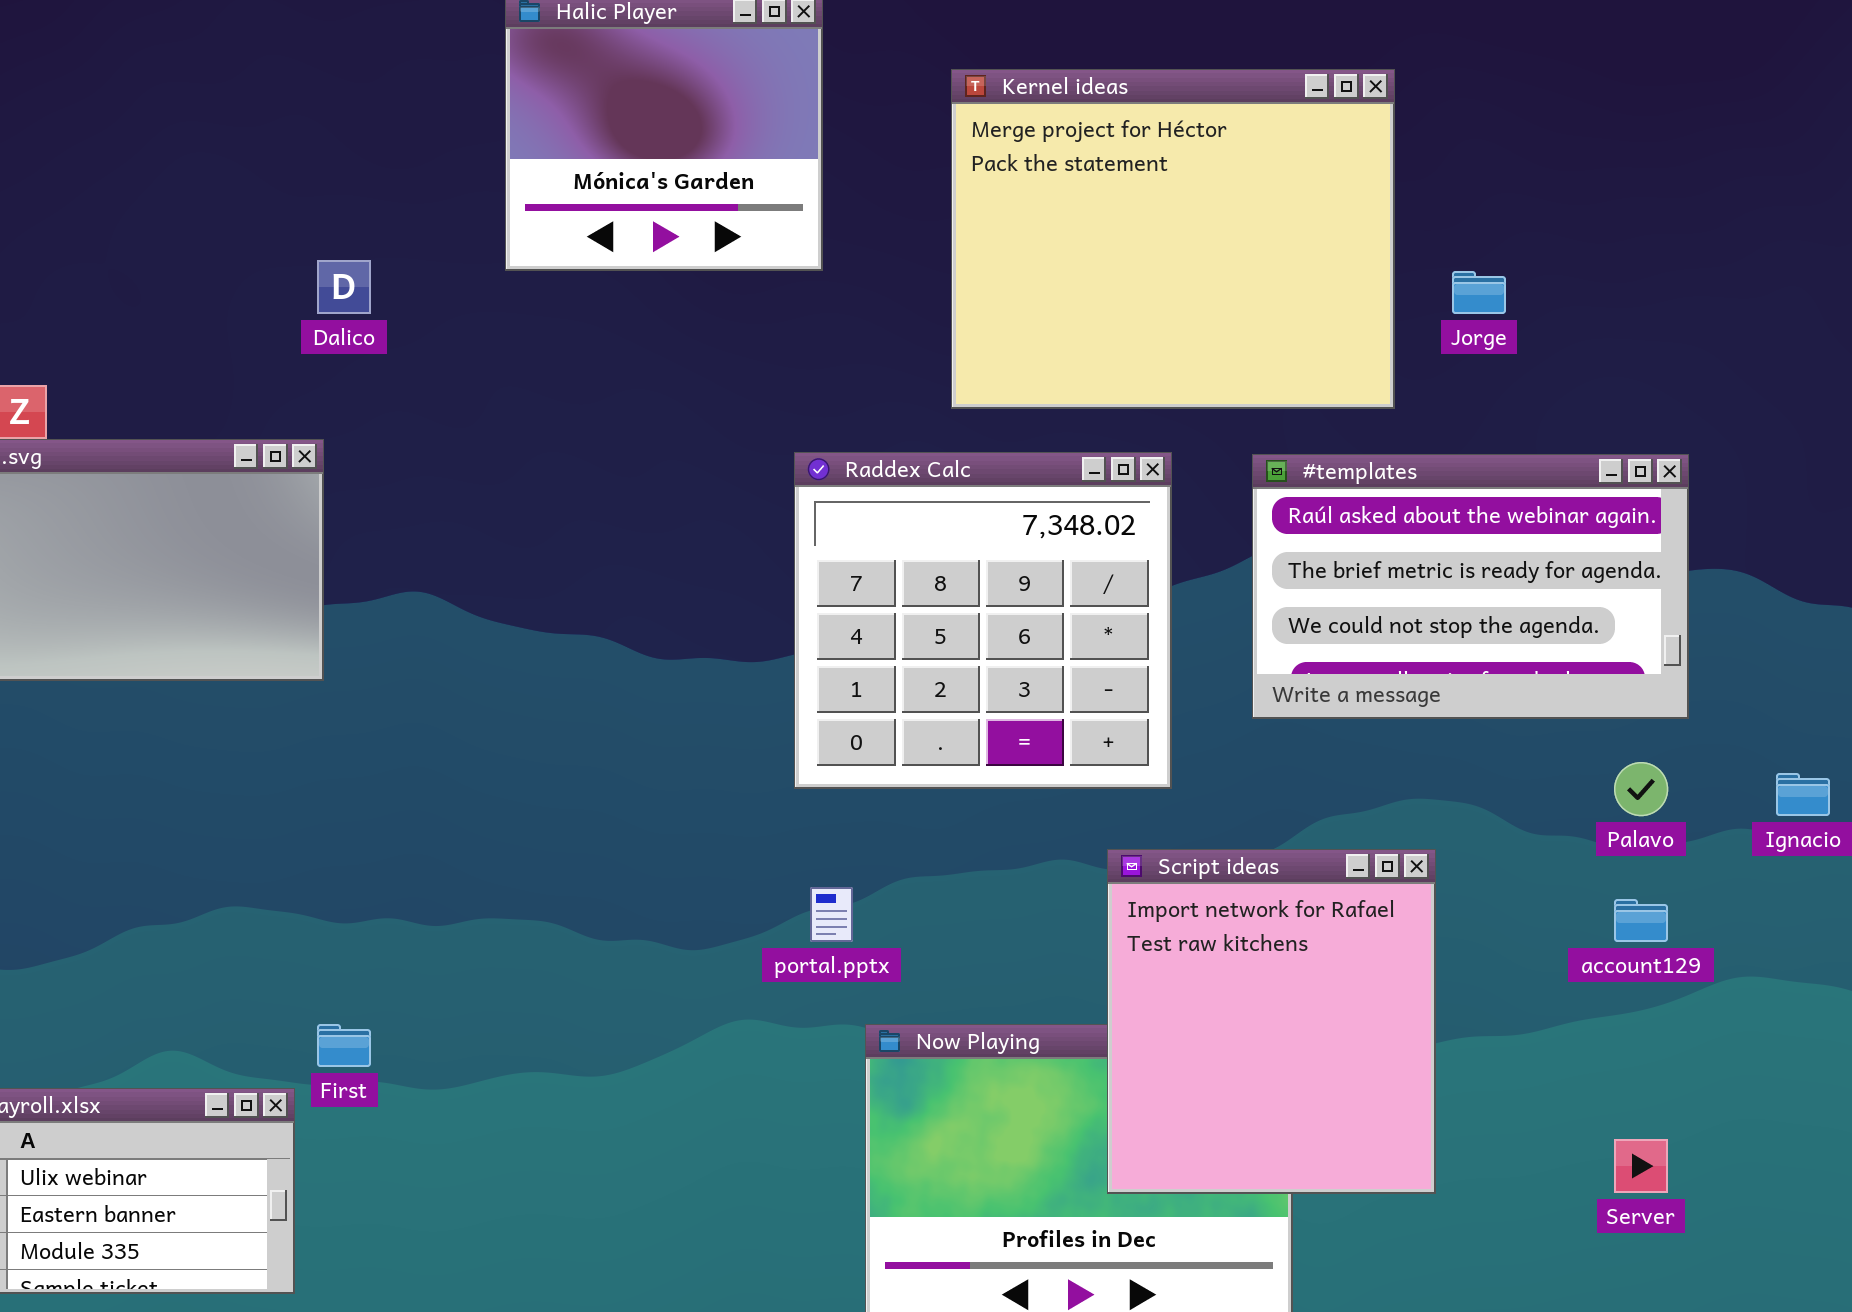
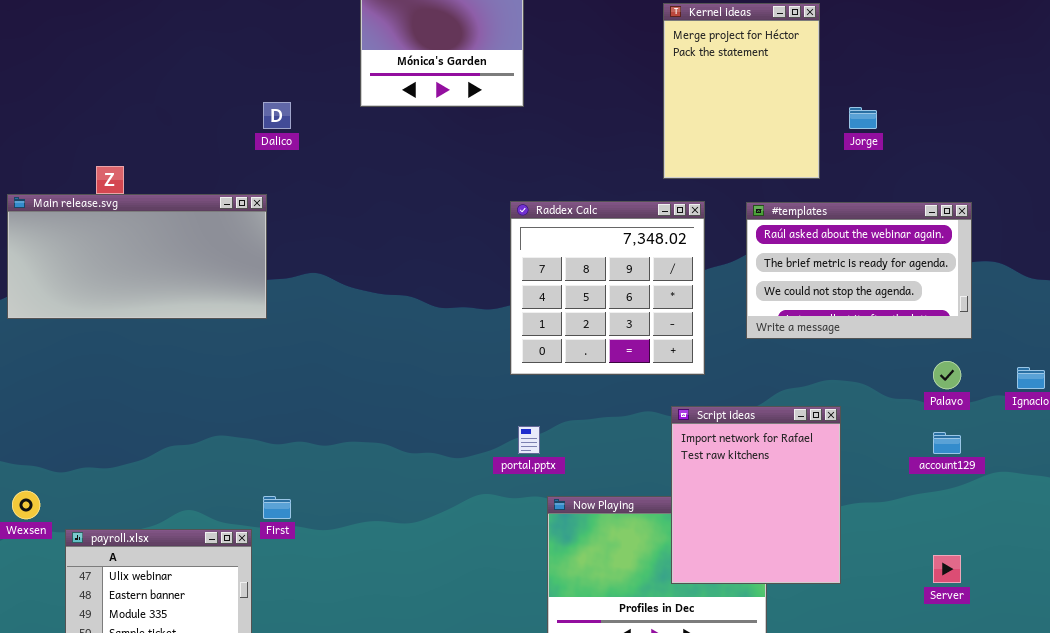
Kernel ideas: [951,69,1395,409] -> [663,3,820,179], resized

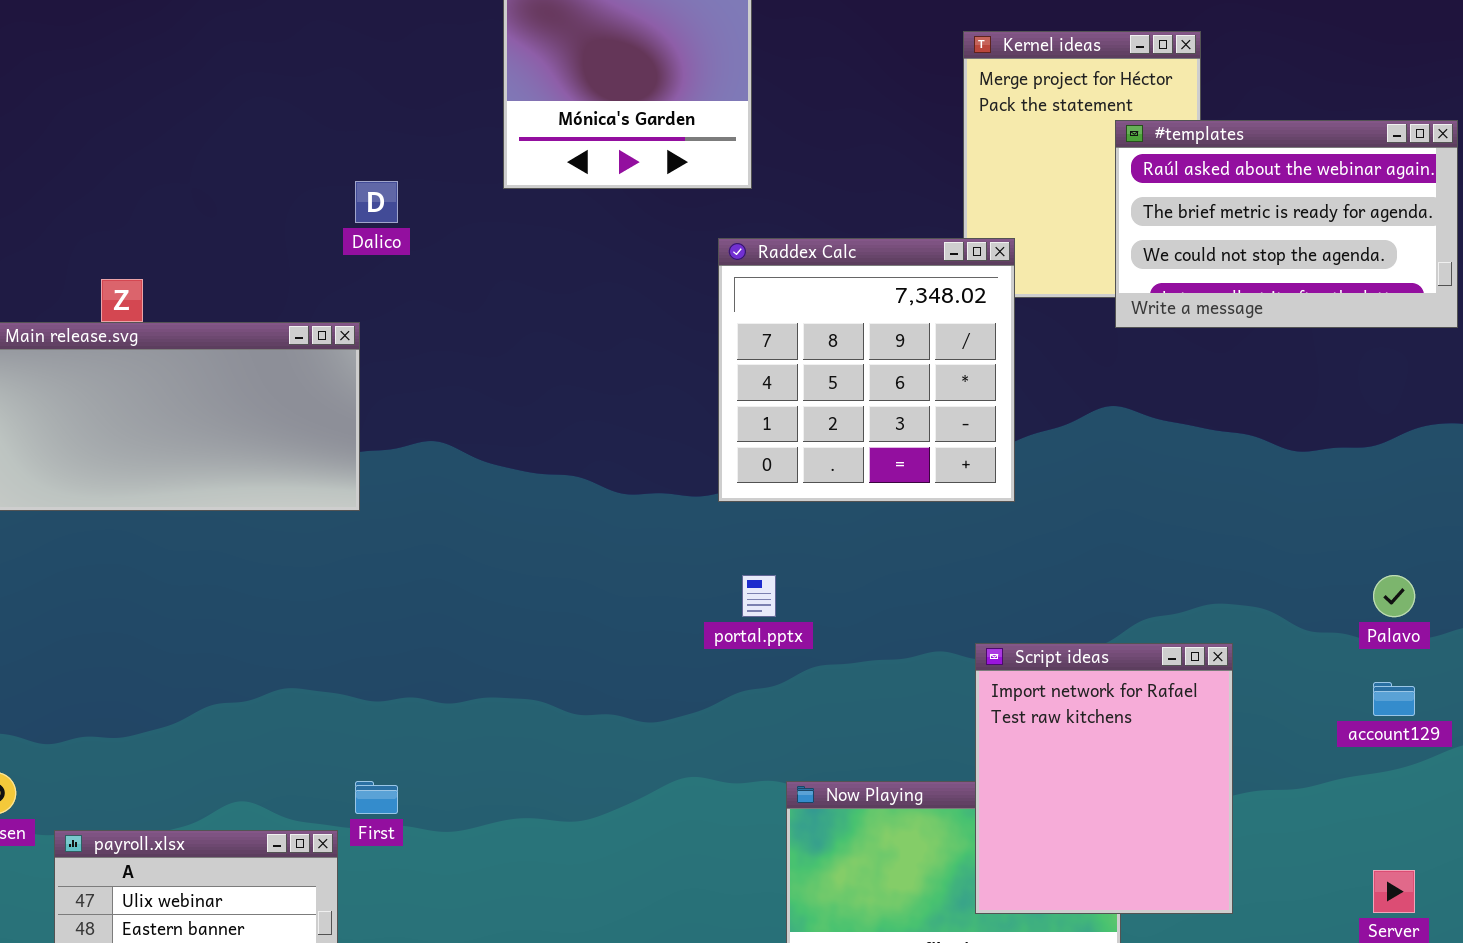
Raddex Calc: [510,201,705,375] -> [718,238,1015,502], moved
#templates: [746,202,972,339] -> [1115,120,1458,328], moved
portal.pptx: [518,426,540,454] -> [742,575,776,617], moved

